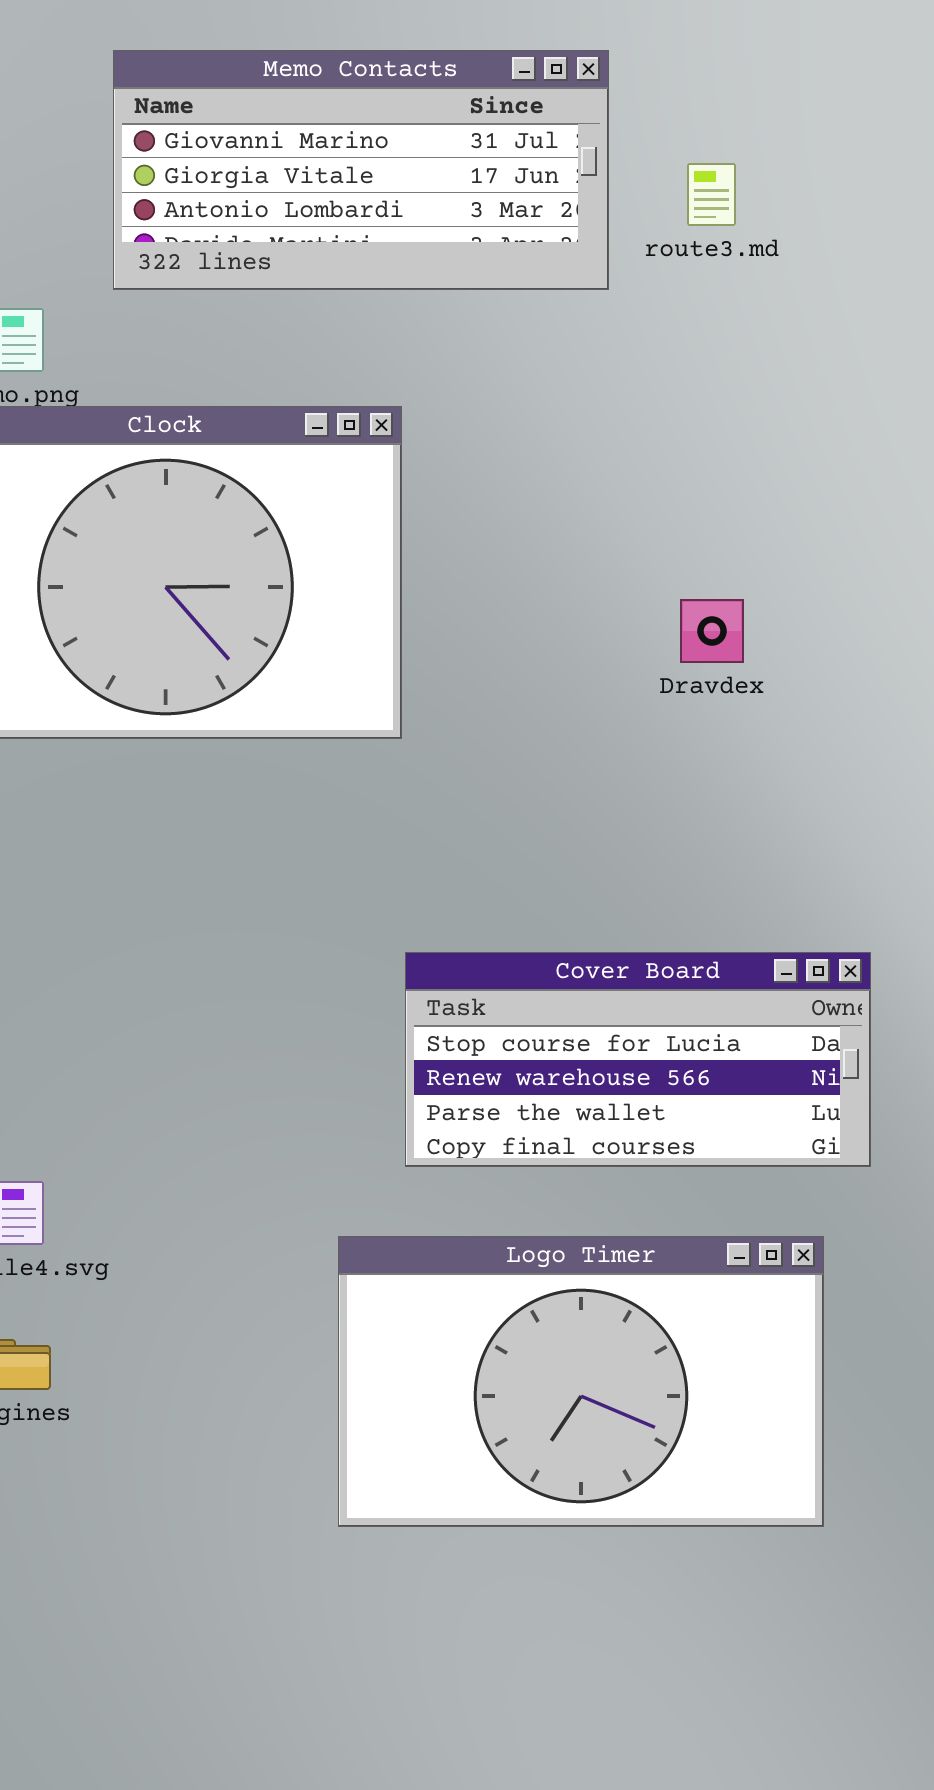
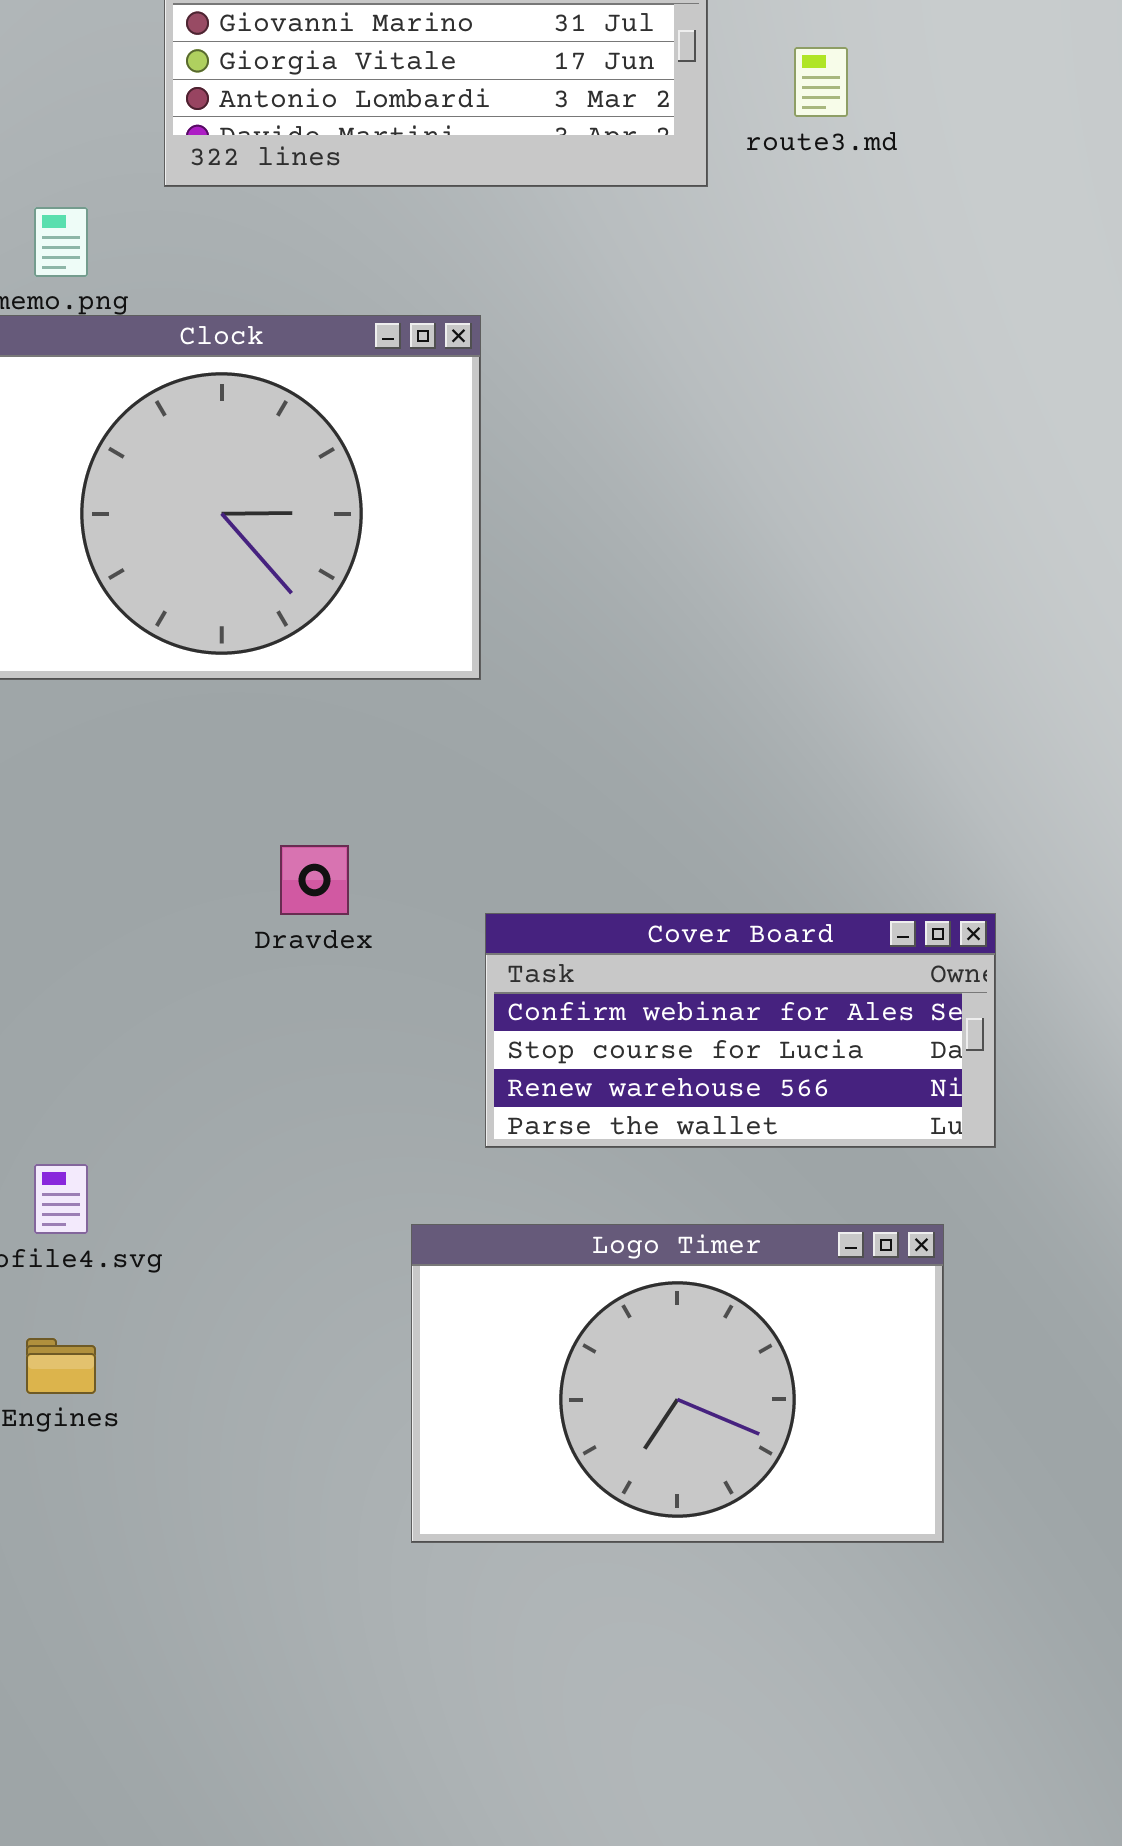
Dravdex: [680,599,744,663] -> [280,845,349,915], moved
Cover Board: [405,952,871,1167] -> [485,913,996,1148], scrolled up 1 row

